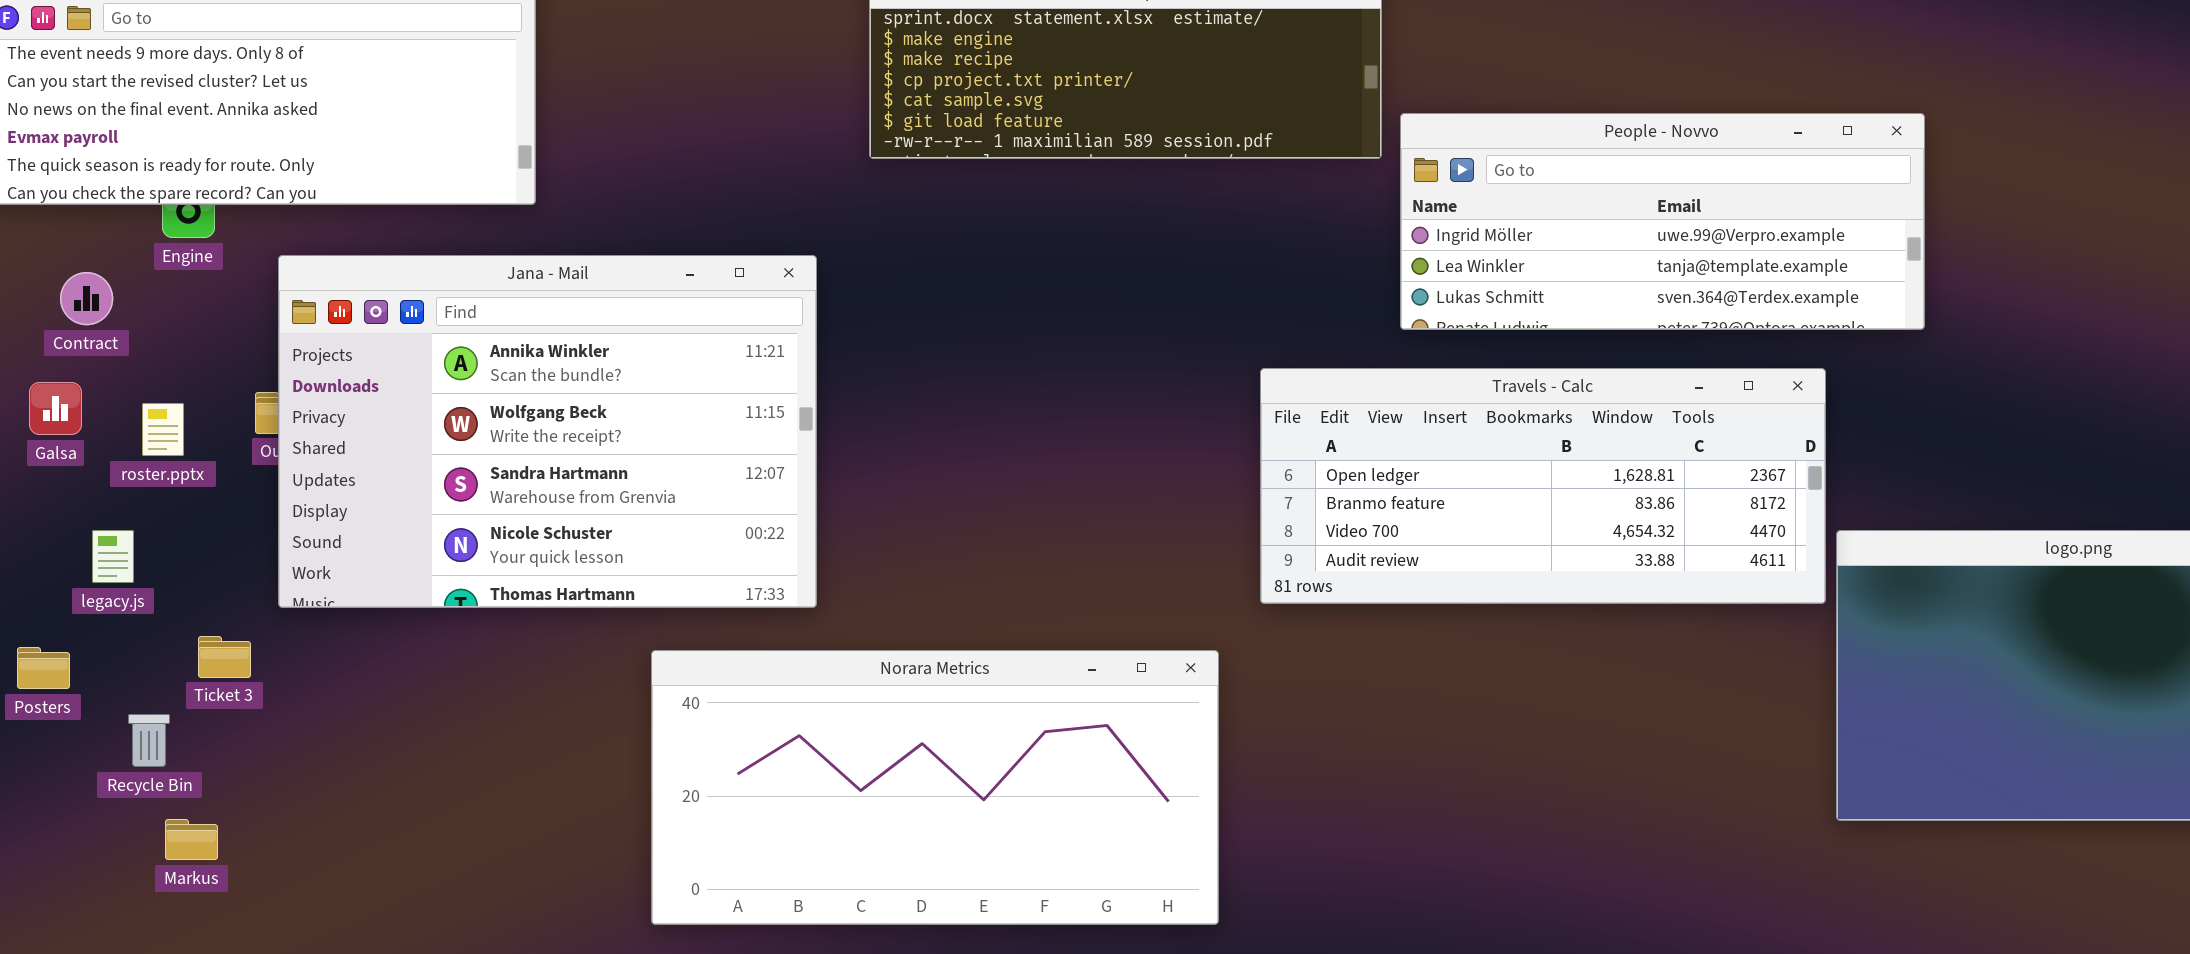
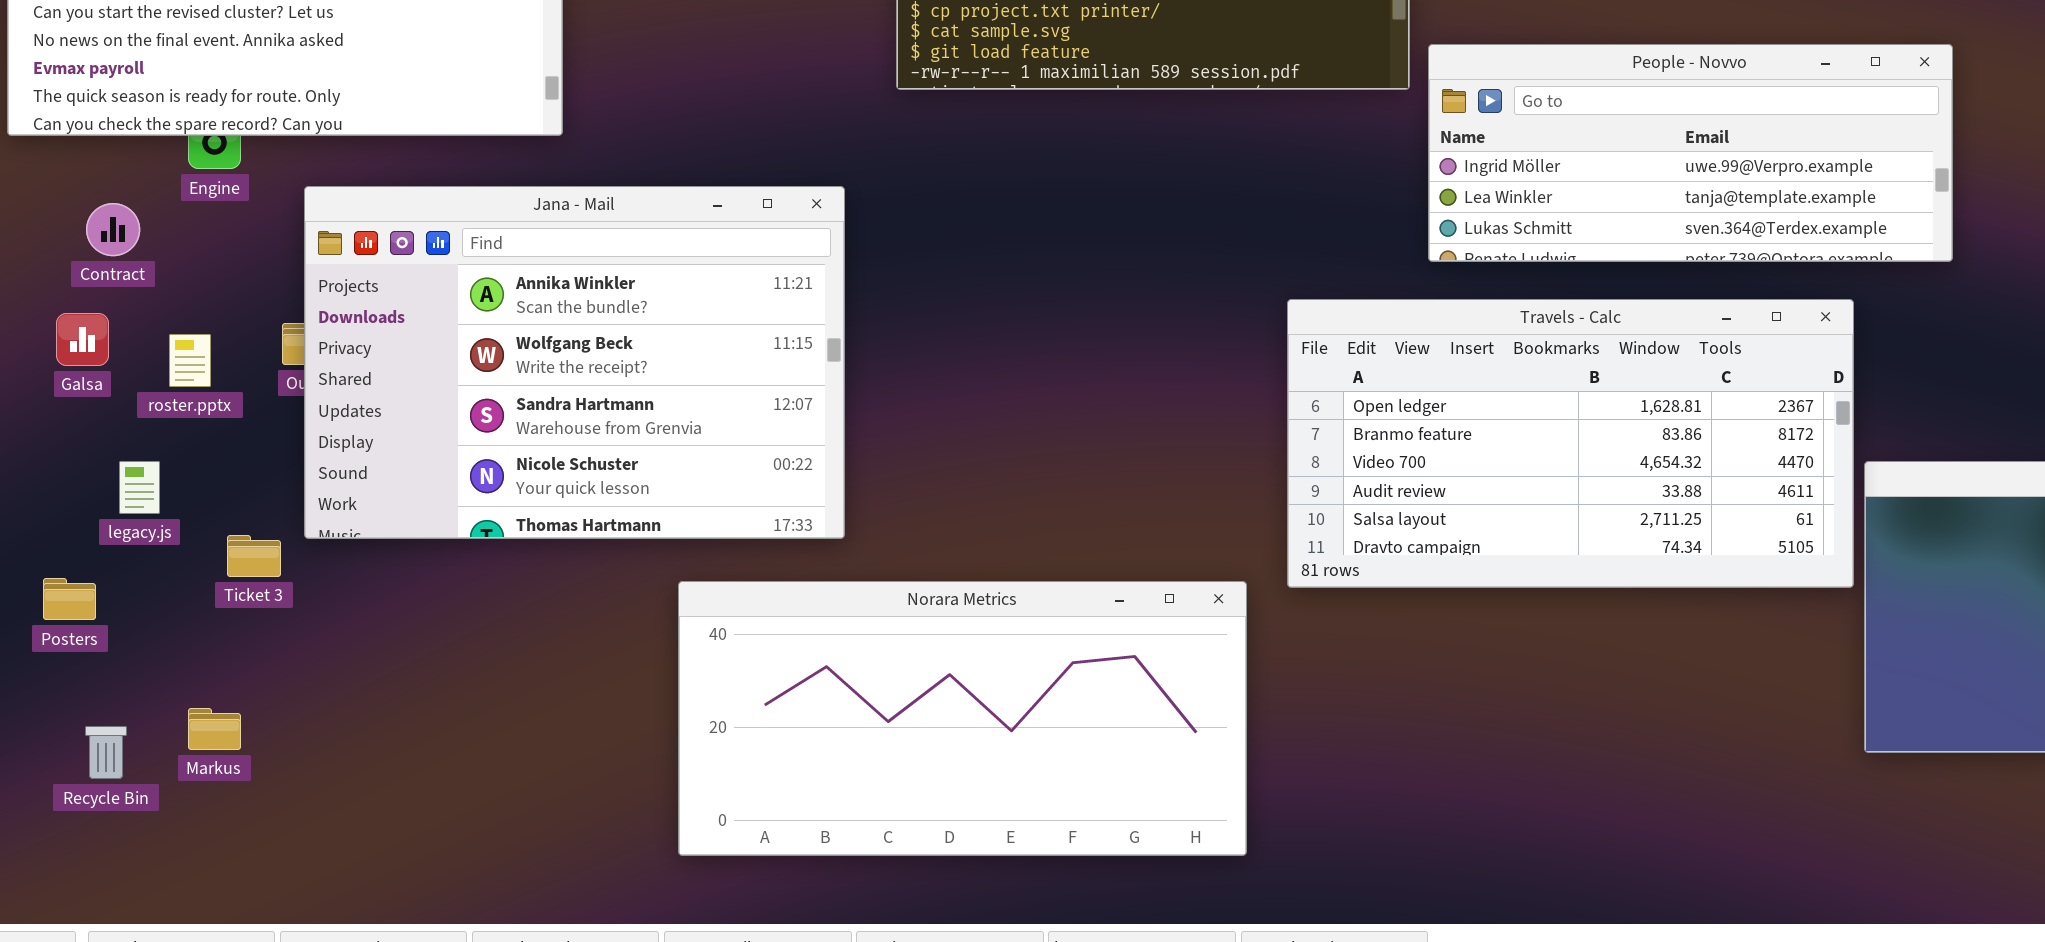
Travels - Calc: [1260,368,1826,604] -> [1287,299,1854,588], resized
Ticket 3: [198,636,251,678] -> [227,535,281,577], moved
Recycle Bin: [128,714,170,767] -> [85,726,127,779], moved
Markus: [165,819,218,860] -> [188,708,241,750], moved

